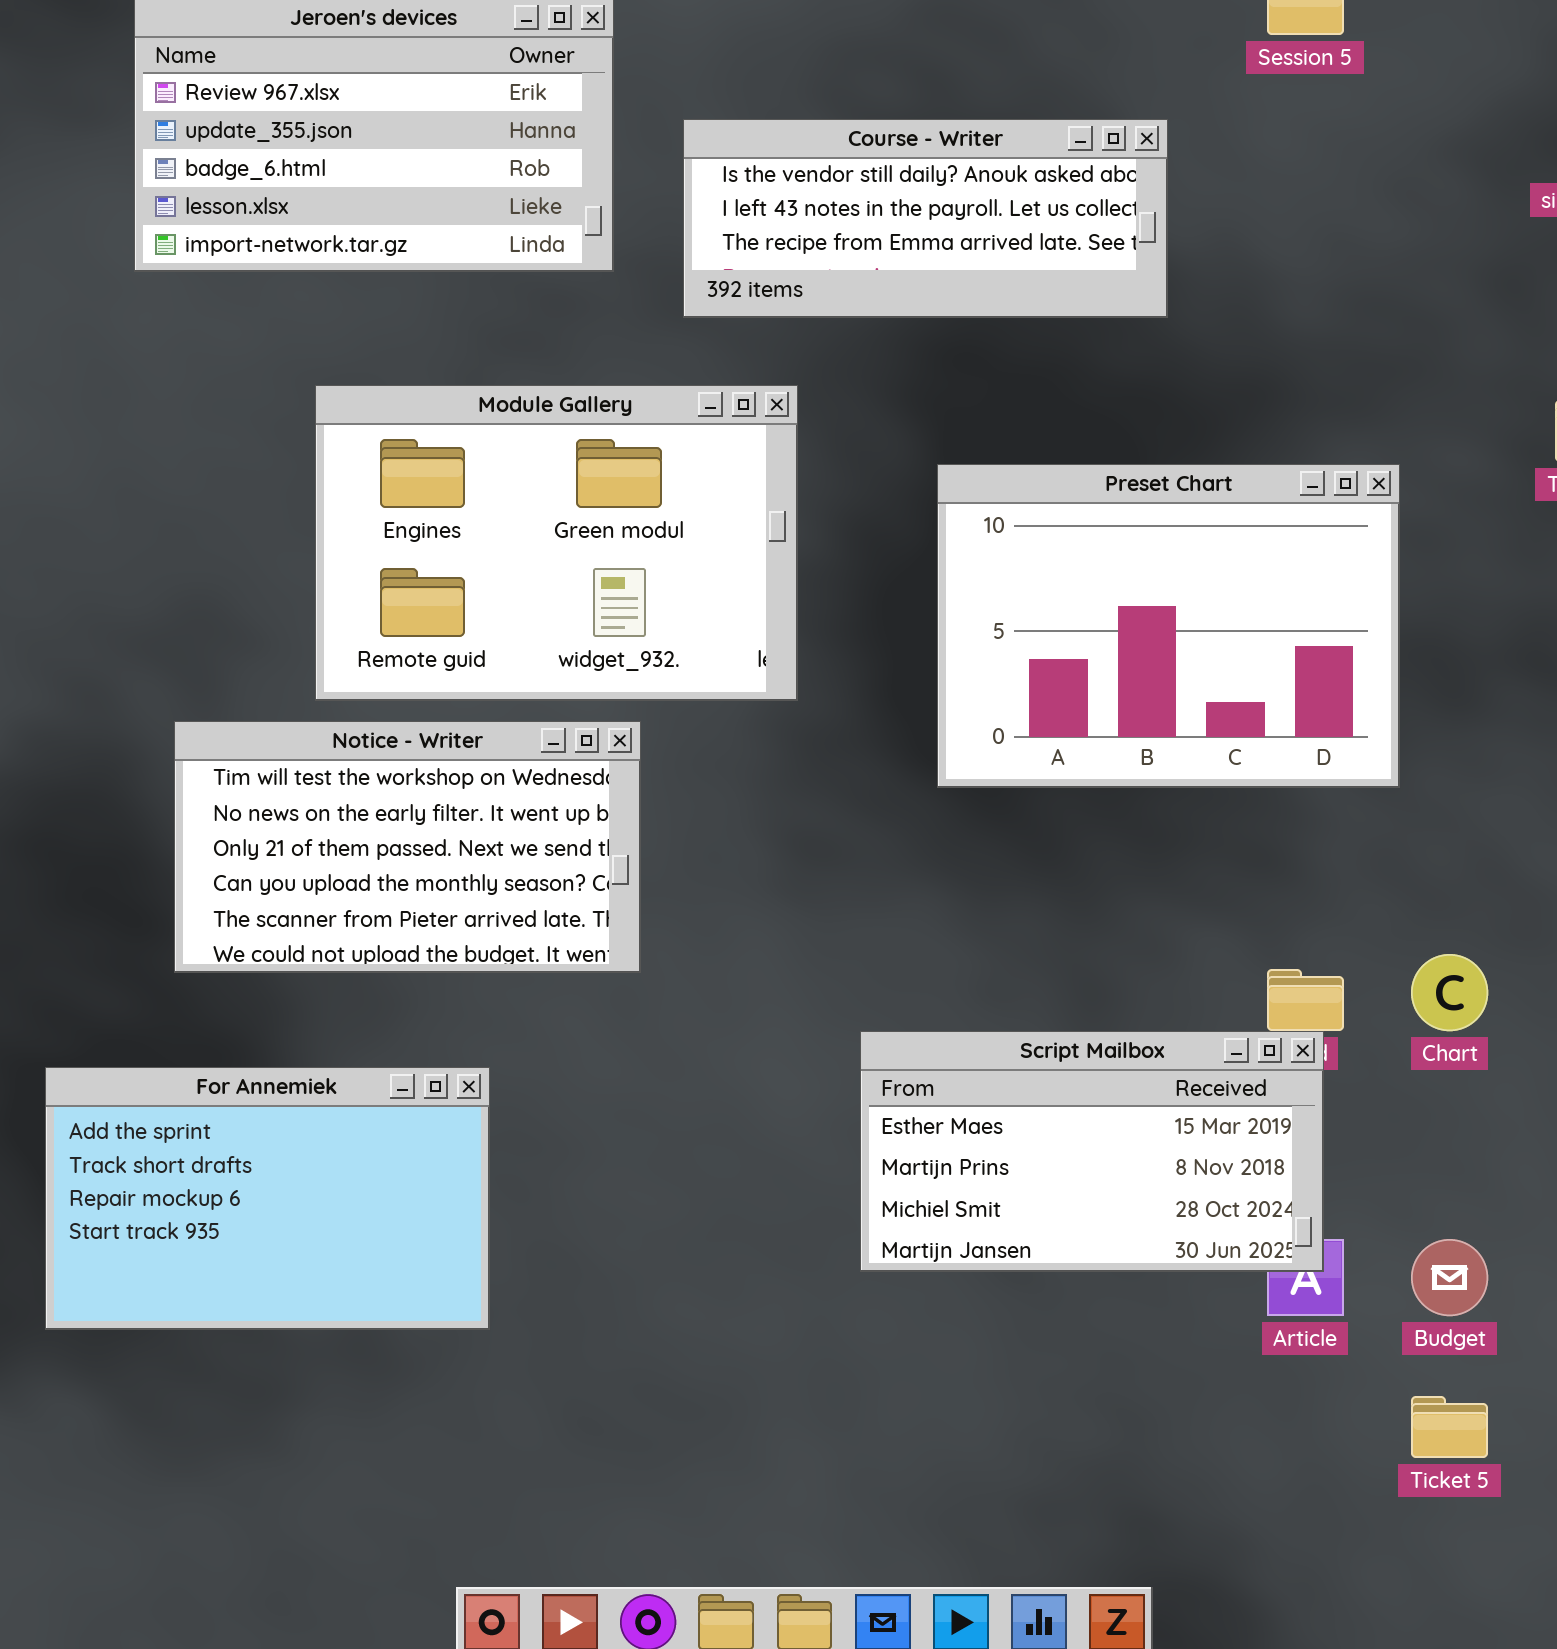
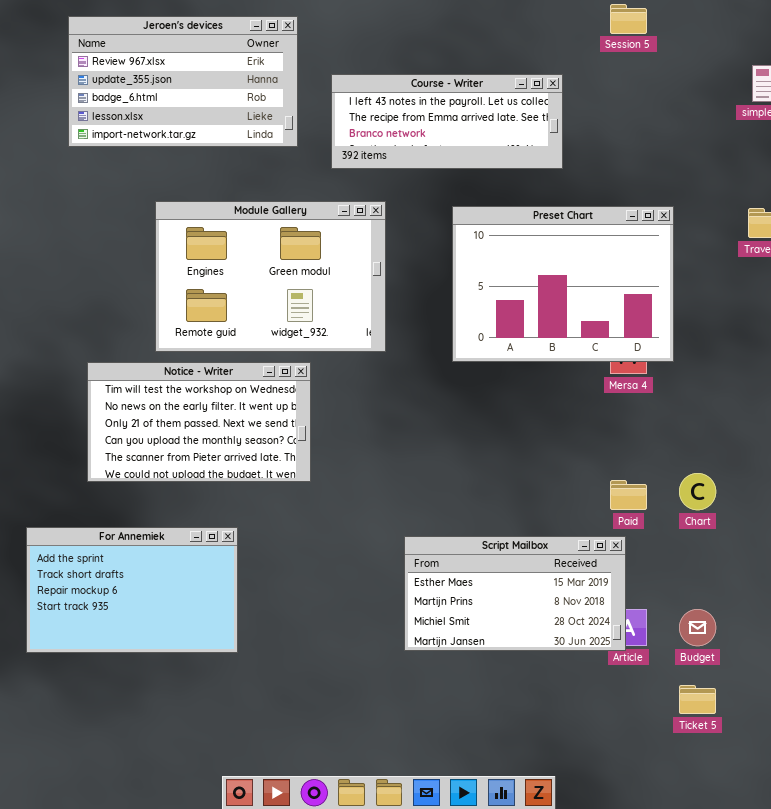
Course - Writer: [683,119,1168,318] -> [331,74,563,169], scrolled down 1 row
Preset Chart: [937,464,1400,788] -> [452,206,674,362], moved
Script Mailbox: [860,1031,1324,1272] -> [404,536,626,651], moved

